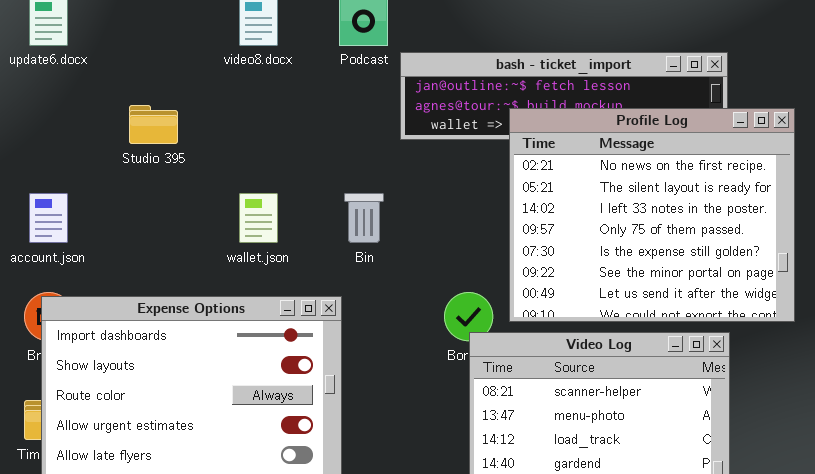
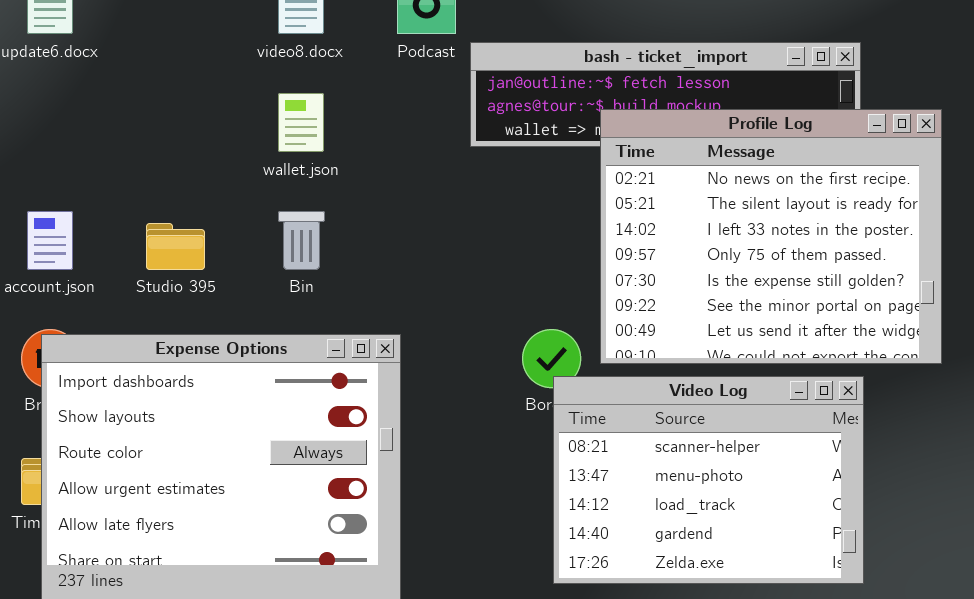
Studio 395: [129,105,178,144] -> [146,223,205,270], moved
wallet.json: [239,193,278,243] -> [278,93,324,152], moved
Bin: [344,193,384,243] -> [278,211,325,270], moved

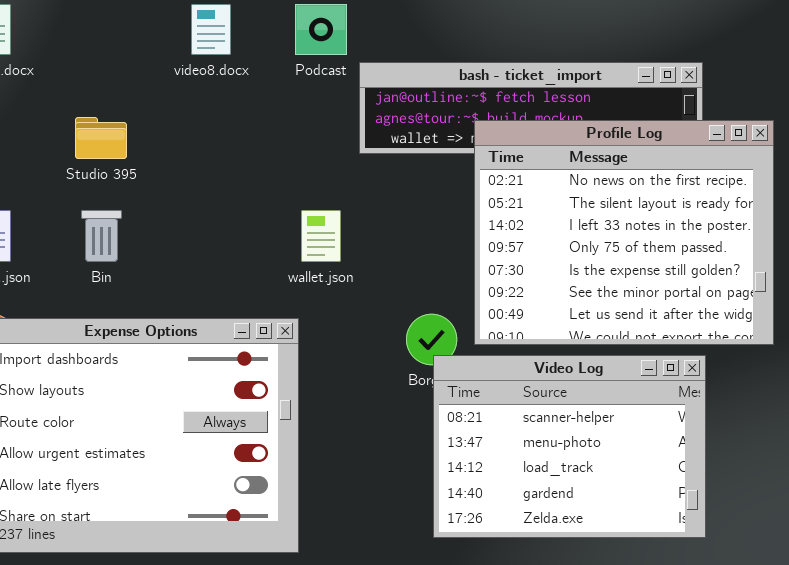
wallet.json: [278,93,324,152] -> [301,210,341,262], moved
Bin: [278,211,325,270] -> [81,210,122,262], moved
Studio 395: [146,223,205,270] -> [75,117,127,159], moved

